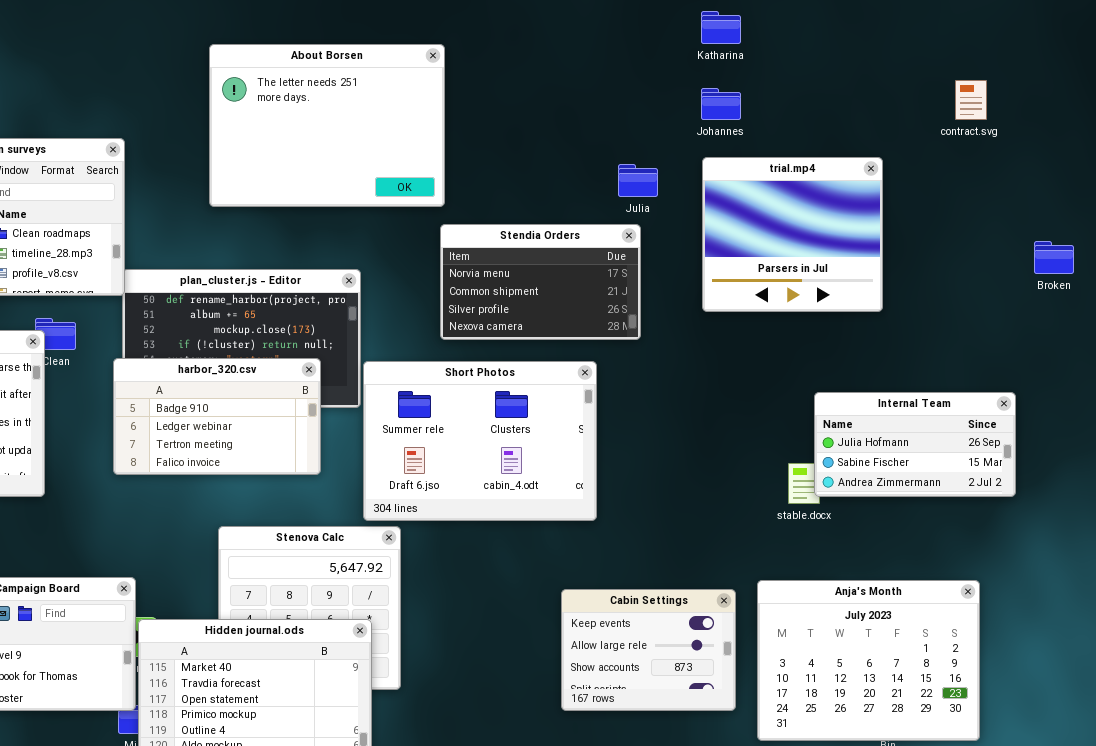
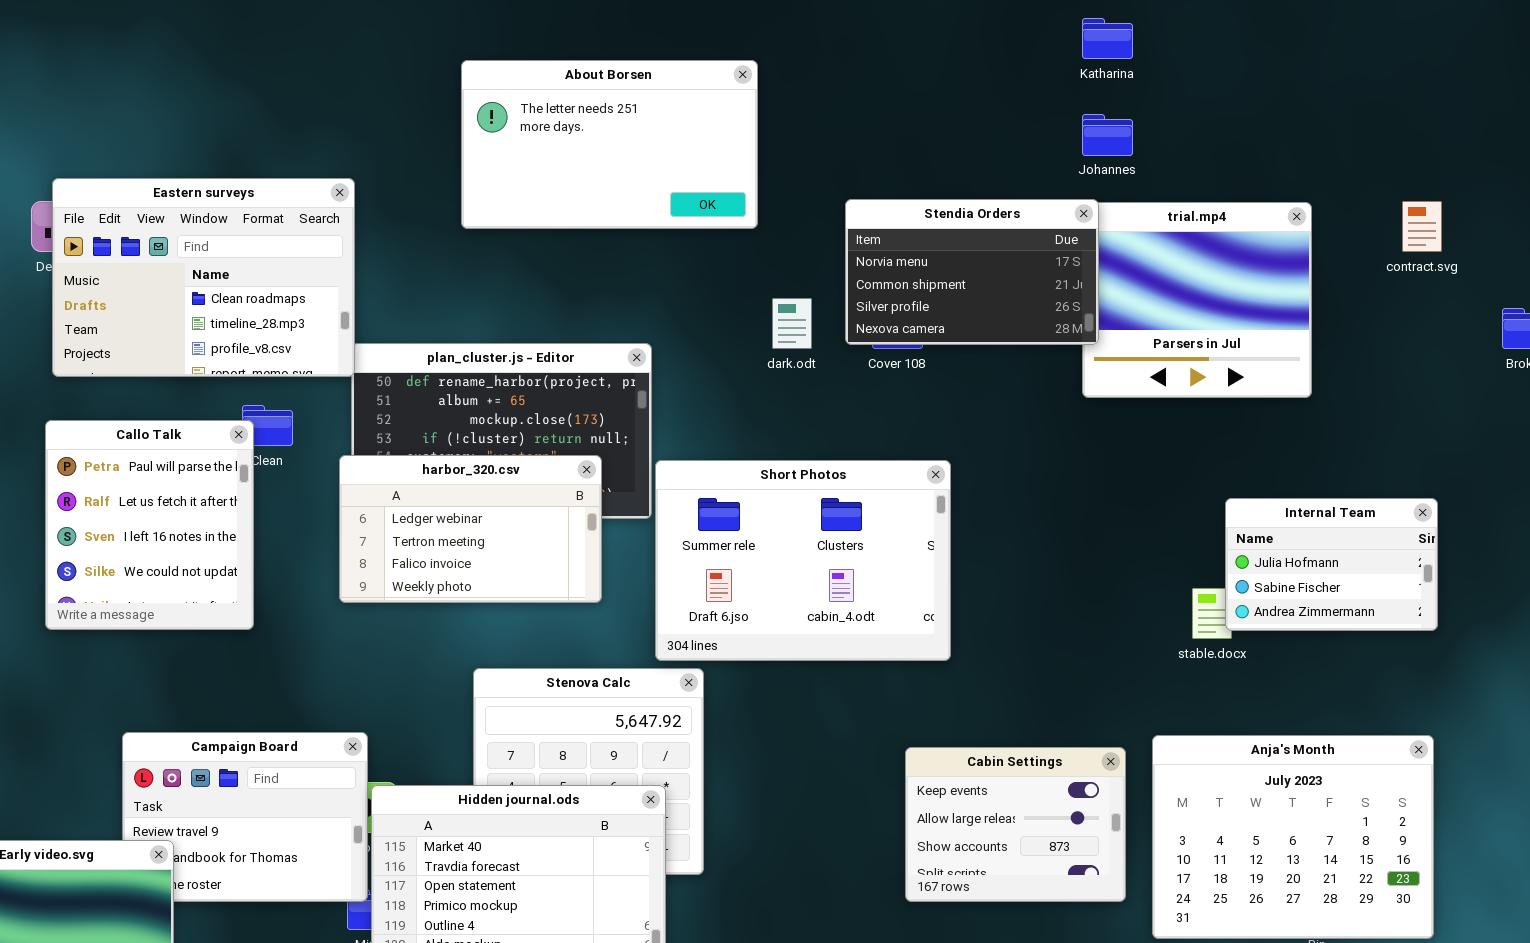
About Borsen: [209,44,445,207] -> [461,60,758,229], resized
contract.svg: [955,80,987,120] -> [1402,201,1442,252], moved
Stendia Orders: [440,224,641,340] -> [845,199,1099,345], moved
harbor_320.csv: [113,358,321,475] -> [339,455,602,603], scrolled down 1 row
Internal Team: [814,392,1016,497] -> [1225,498,1438,631], resized

